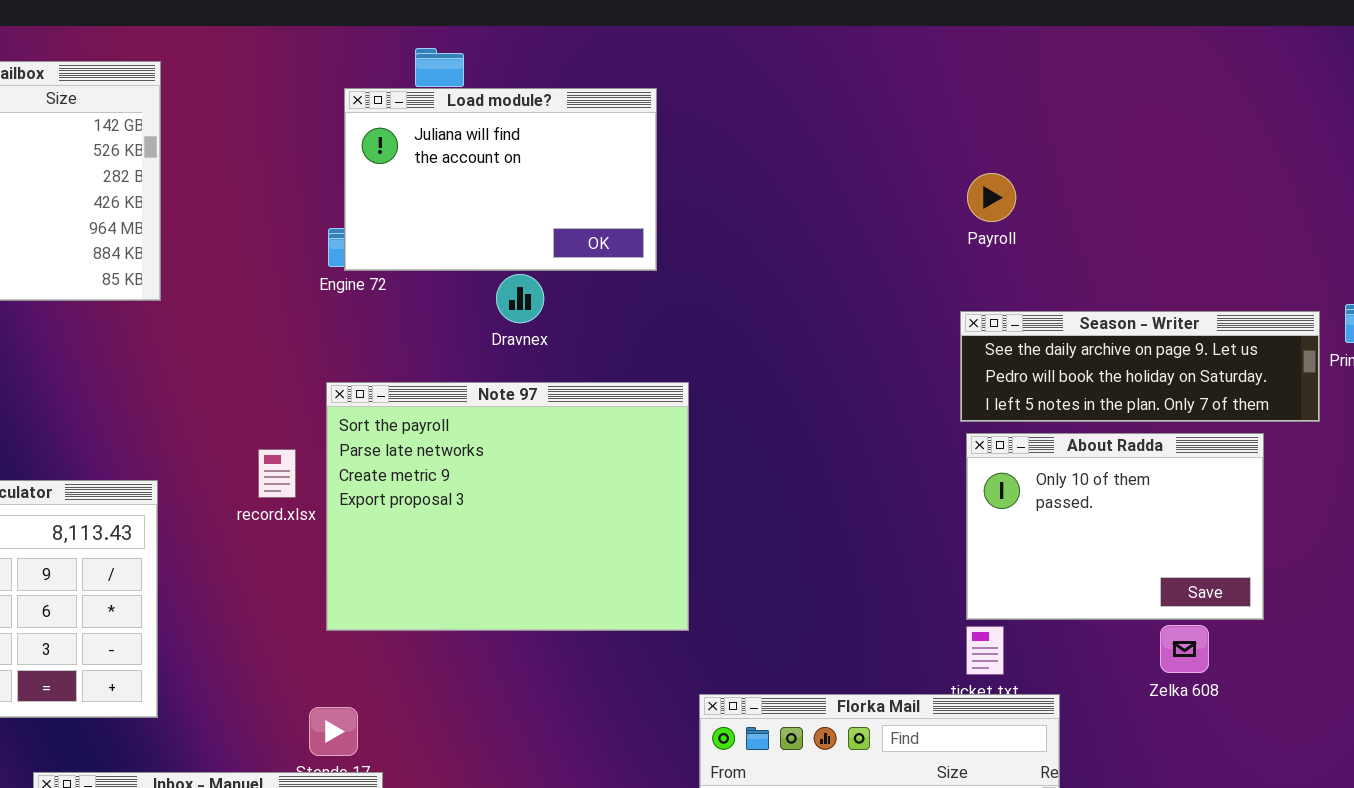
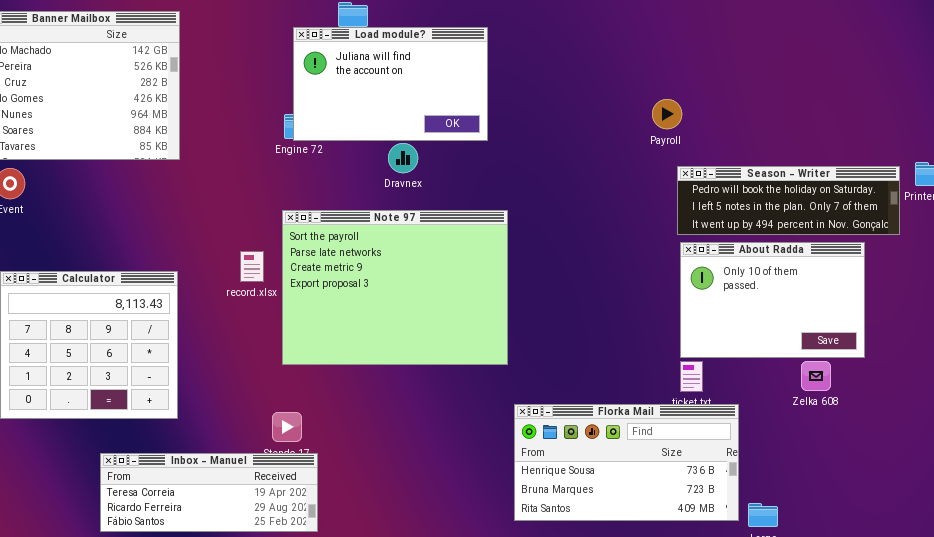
Payroll: [967,173,1016,222] -> [652,99,682,129], moved
Season - Writer: [960,311,1320,422] -> [677,166,900,235], scrolled down 1 row

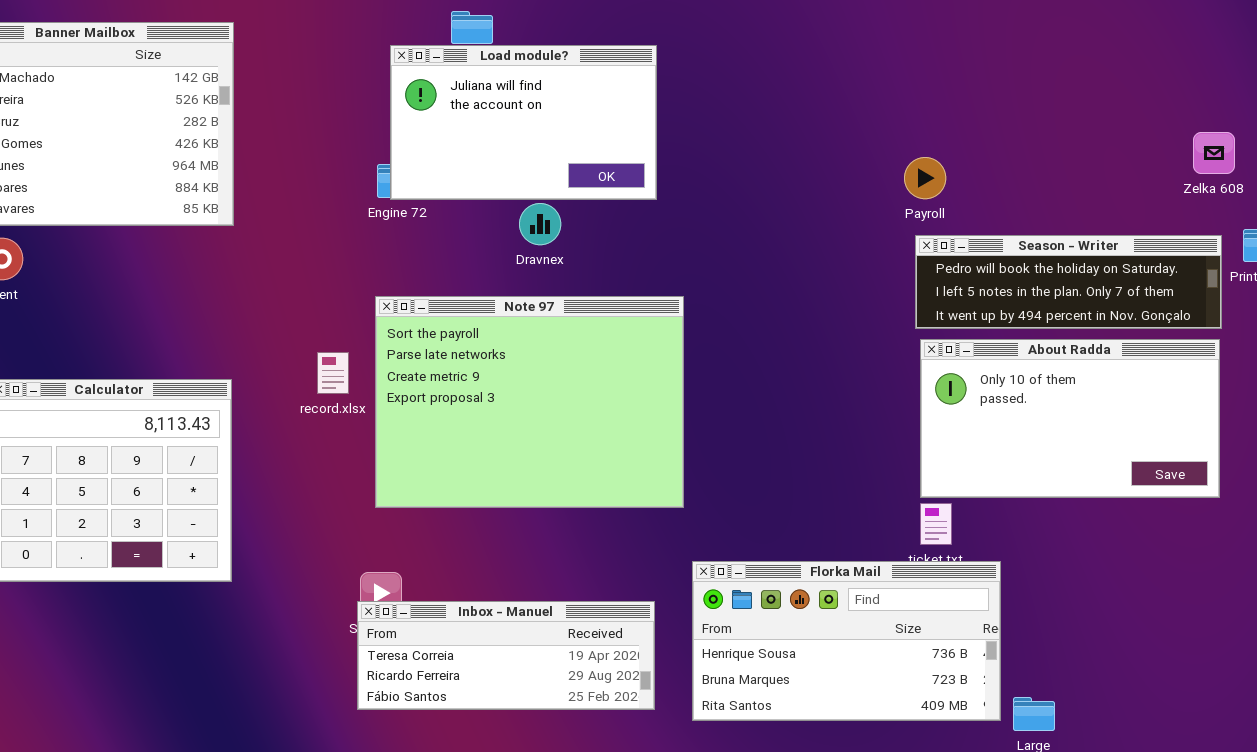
Payroll: [652,99,682,129] -> [904,157,946,199], moved
About Radda: [680,242,865,358] -> [920,339,1220,498], resized
Zelka 608: [801,361,831,391] -> [1193,132,1235,174], moved
Inbox - Manuel: [100,453,318,532] -> [357,601,655,710], moved

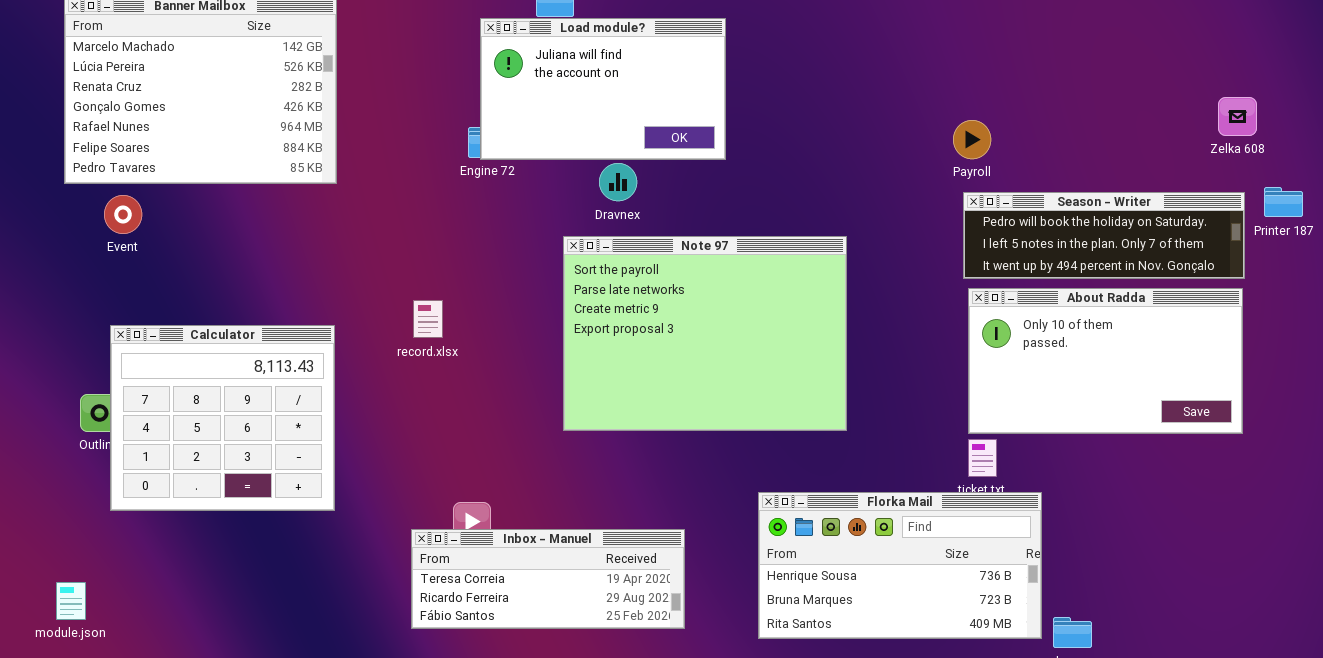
Note 97: [375,296,684,508] -> [563,236,847,431], moved
Inbox - Manuel: [357,601,655,710] -> [411,529,685,629], moved

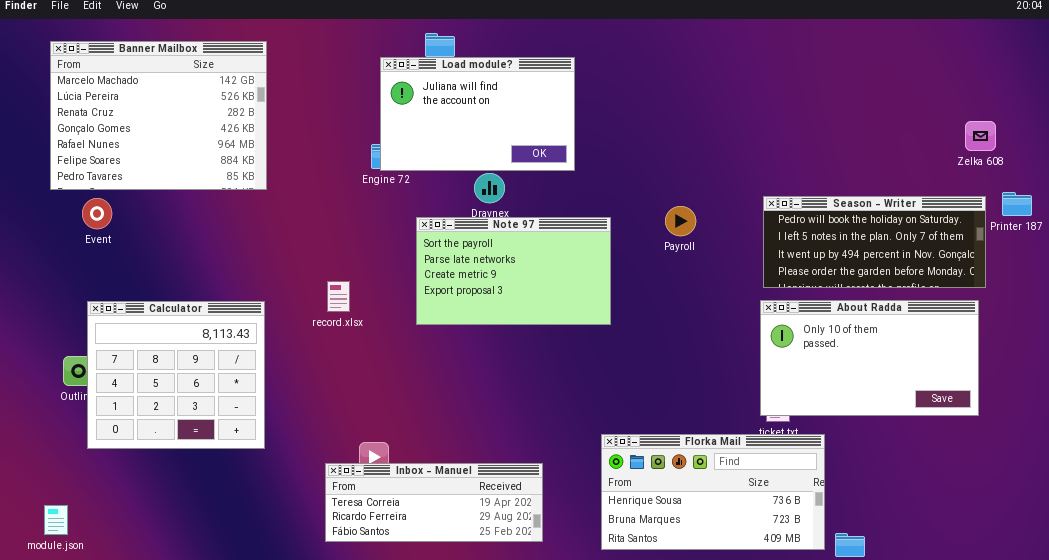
Payroll: [953,120,991,159] -> [665,206,696,236], moved
Season - Writer: [963,192,1245,279] -> [763,196,986,288], resized
Note 97: [563,236,847,431] -> [416,217,611,325], moved, resized
About Radda: [968,288,1243,434] -> [760,300,979,416], moved

